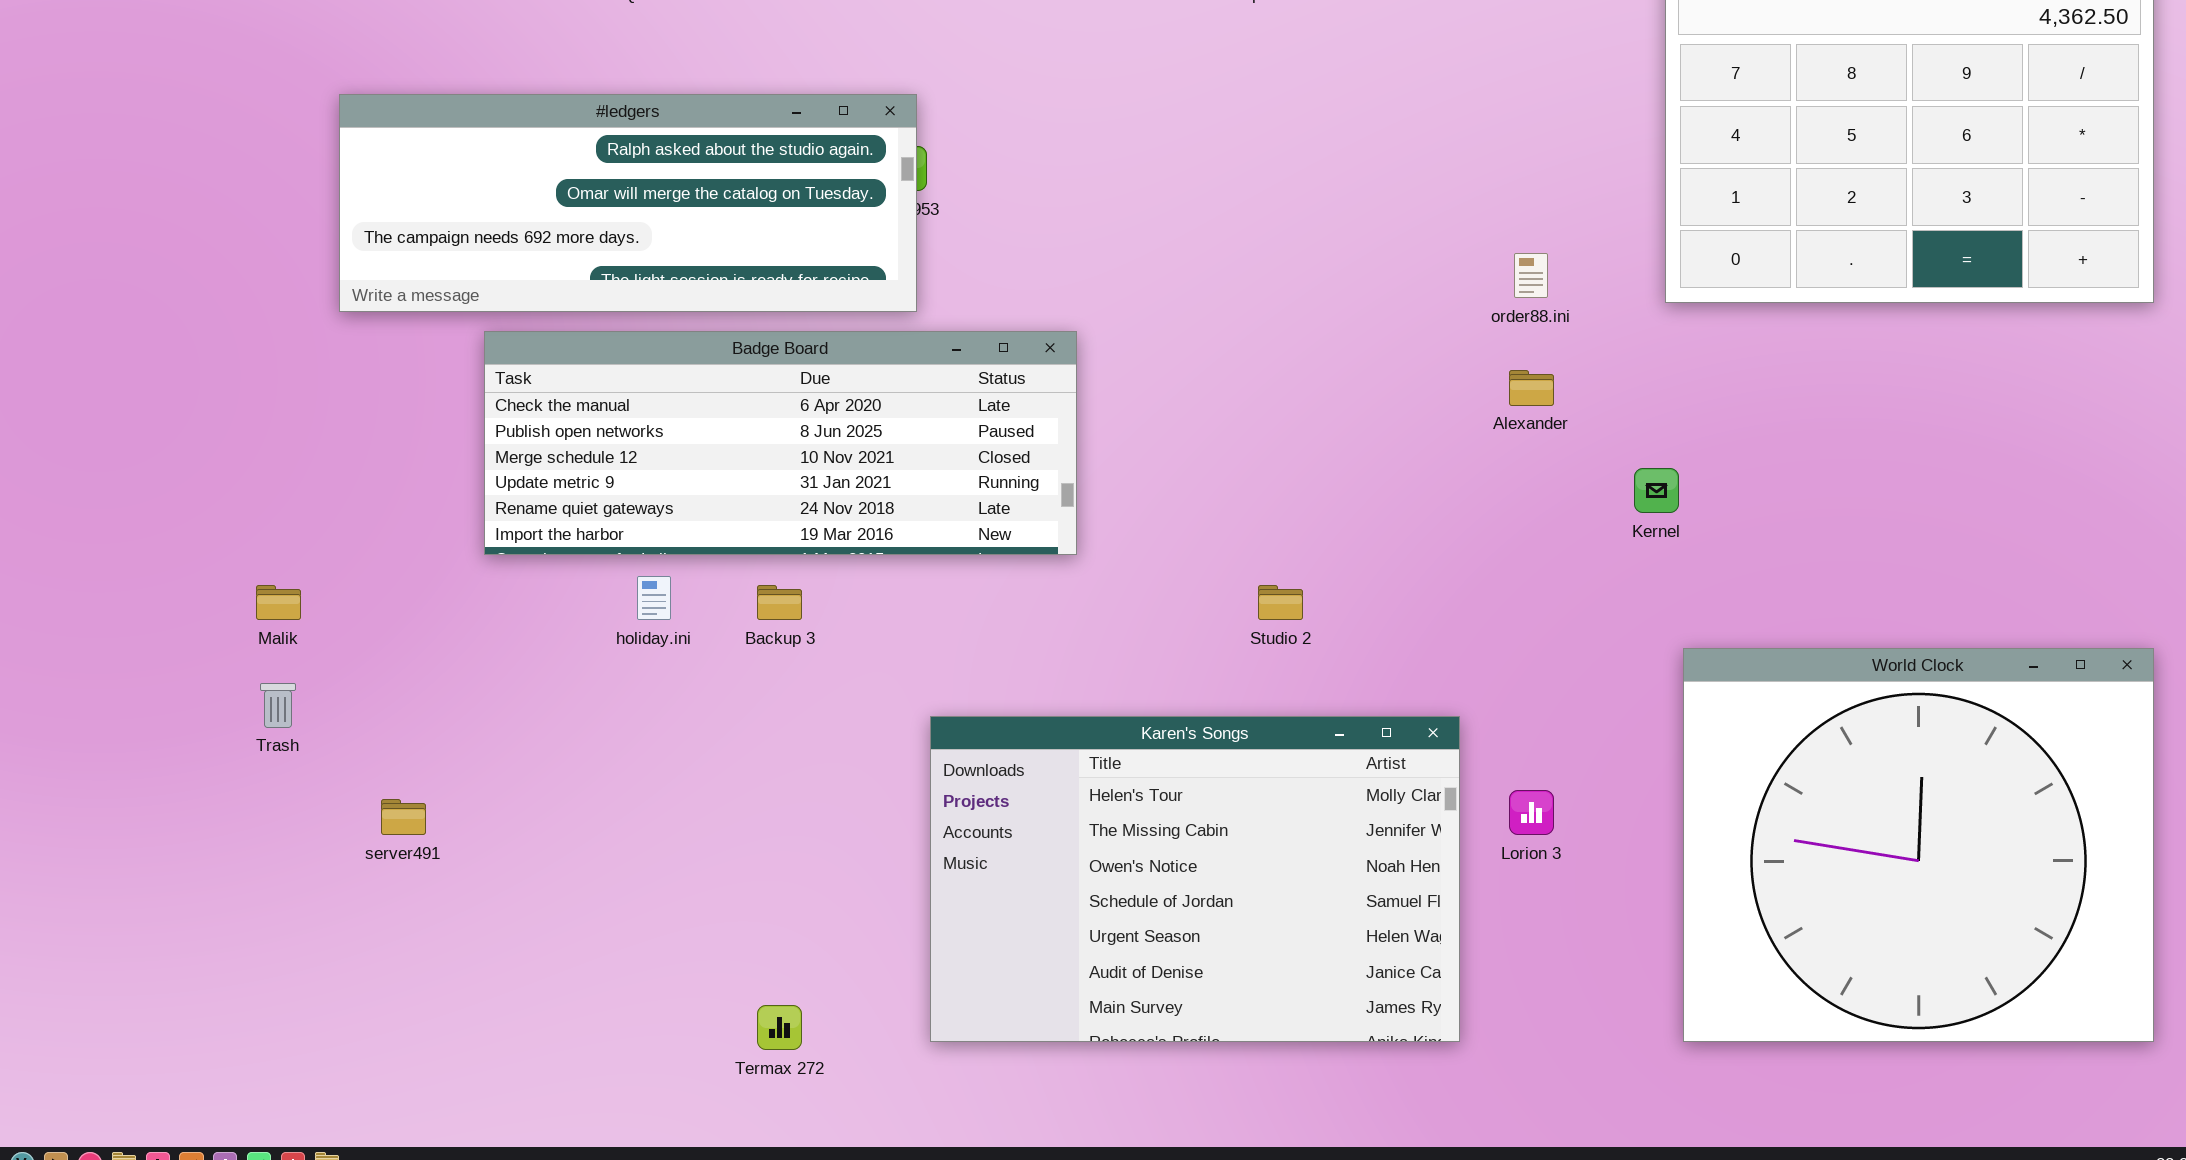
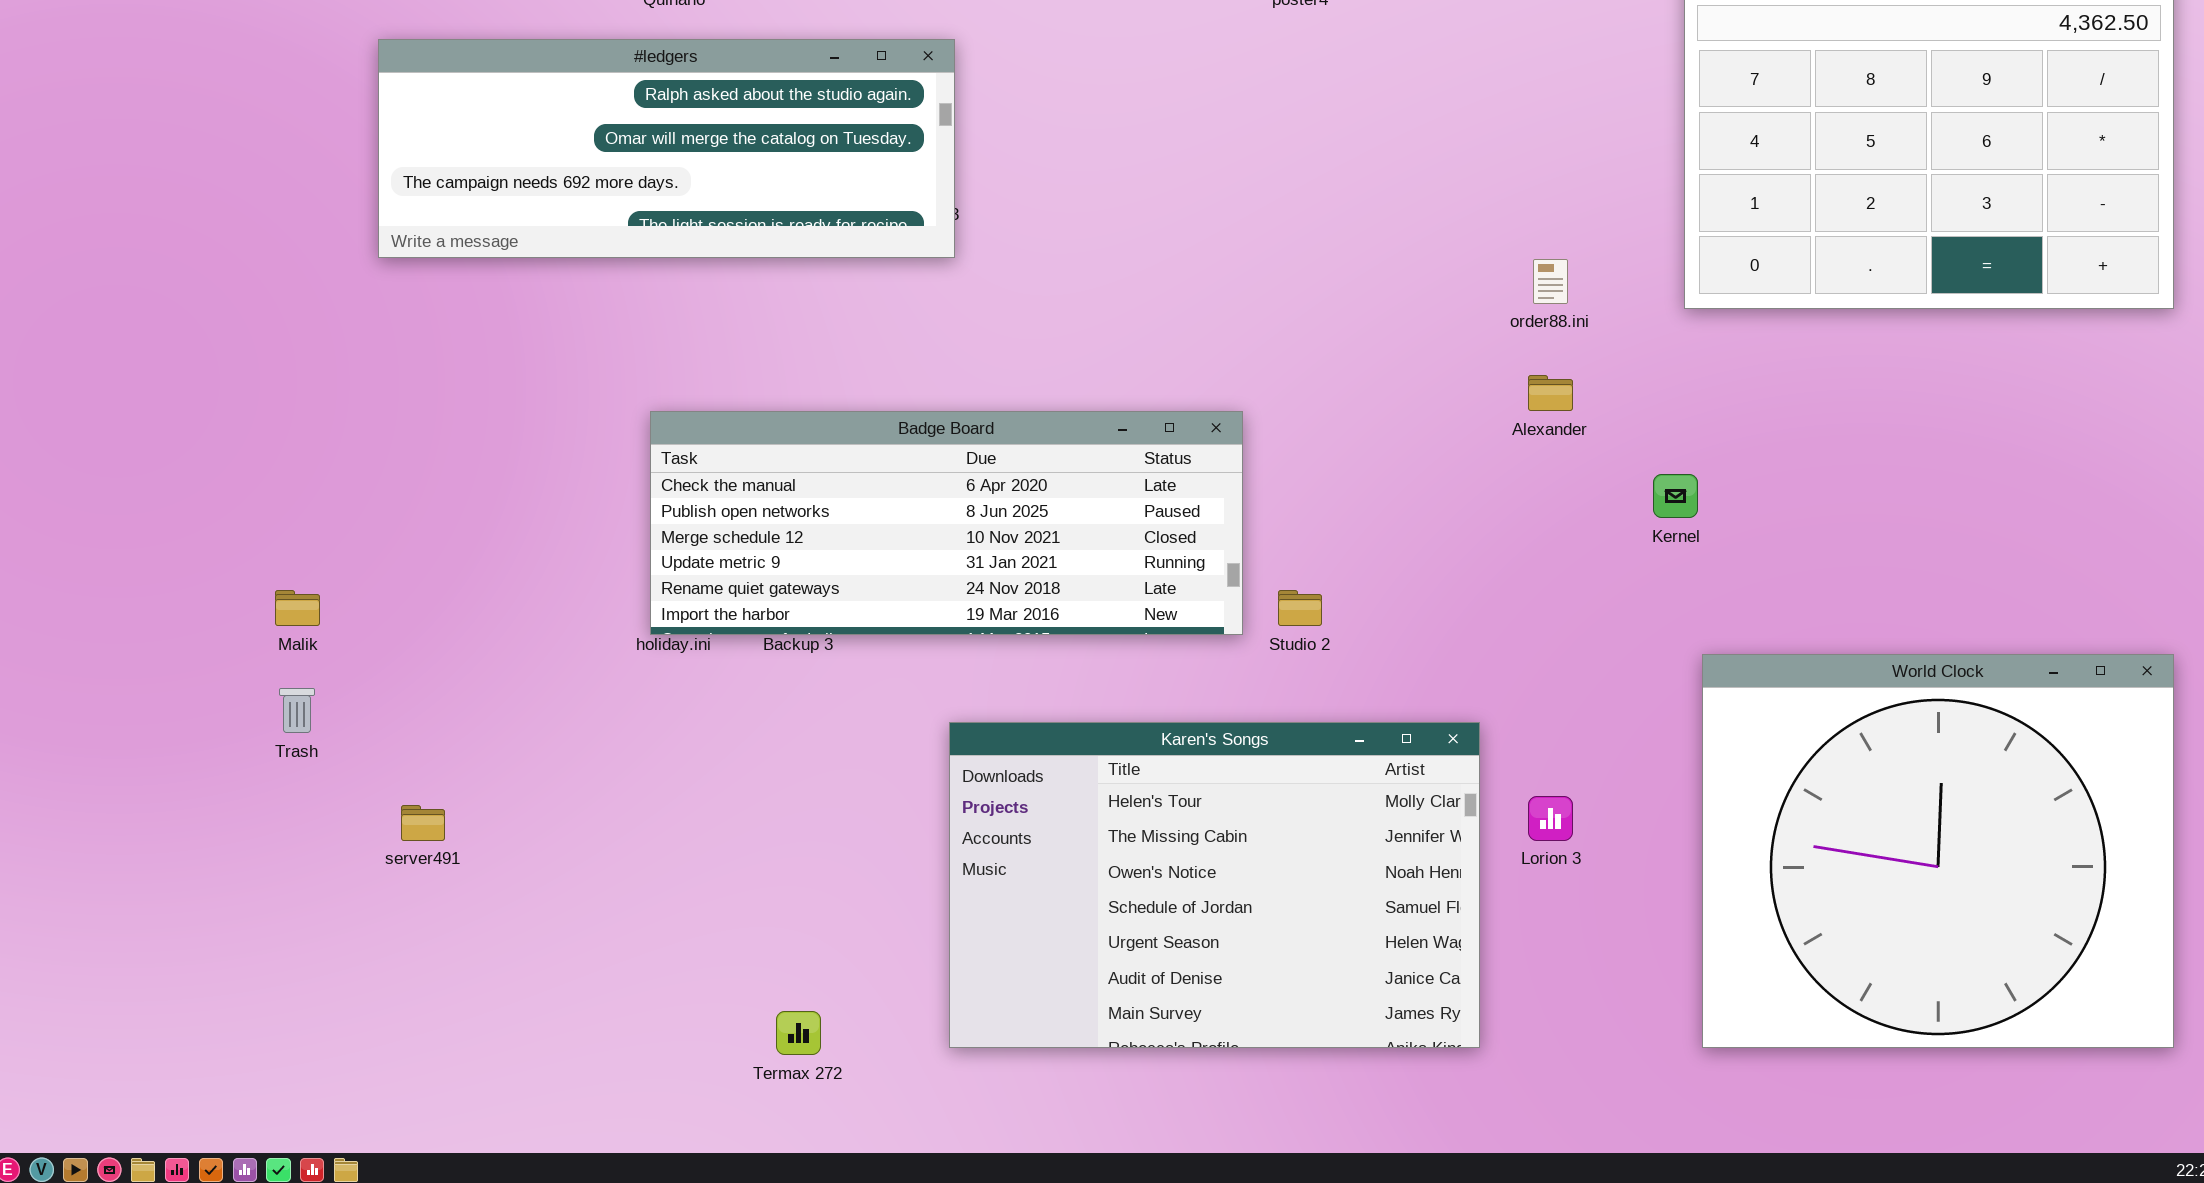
#ledgers: [339,94,917,312] -> [378,39,955,258], moved
Badge Board: [484,331,1077,555] -> [650,411,1243,635], moved

